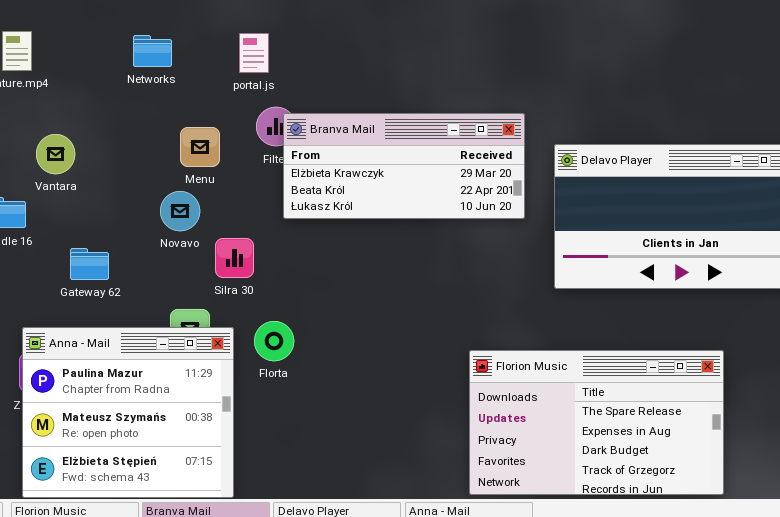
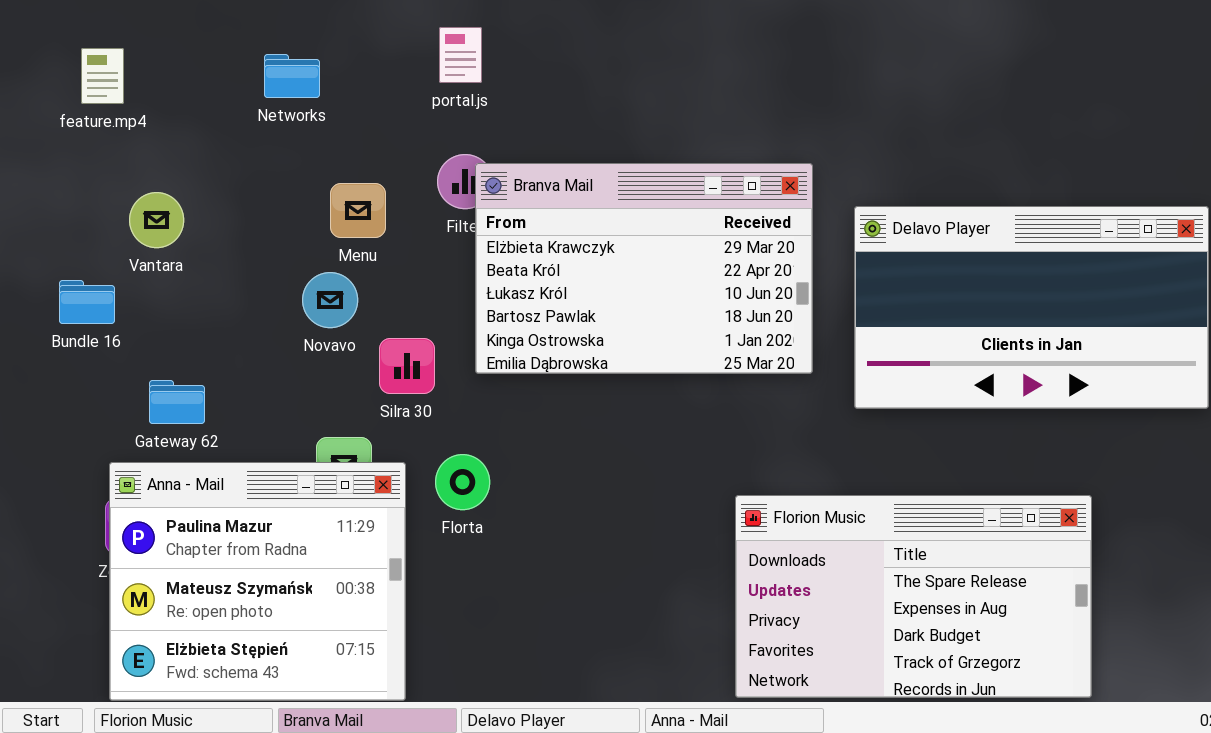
portal.js: [239,33,269,73] -> [439,27,482,83], moved
Branva Mail: [283,113,525,219] -> [475,163,813,374], resized
Gateway 62: [70,248,109,280] -> [149,380,205,424], moved

